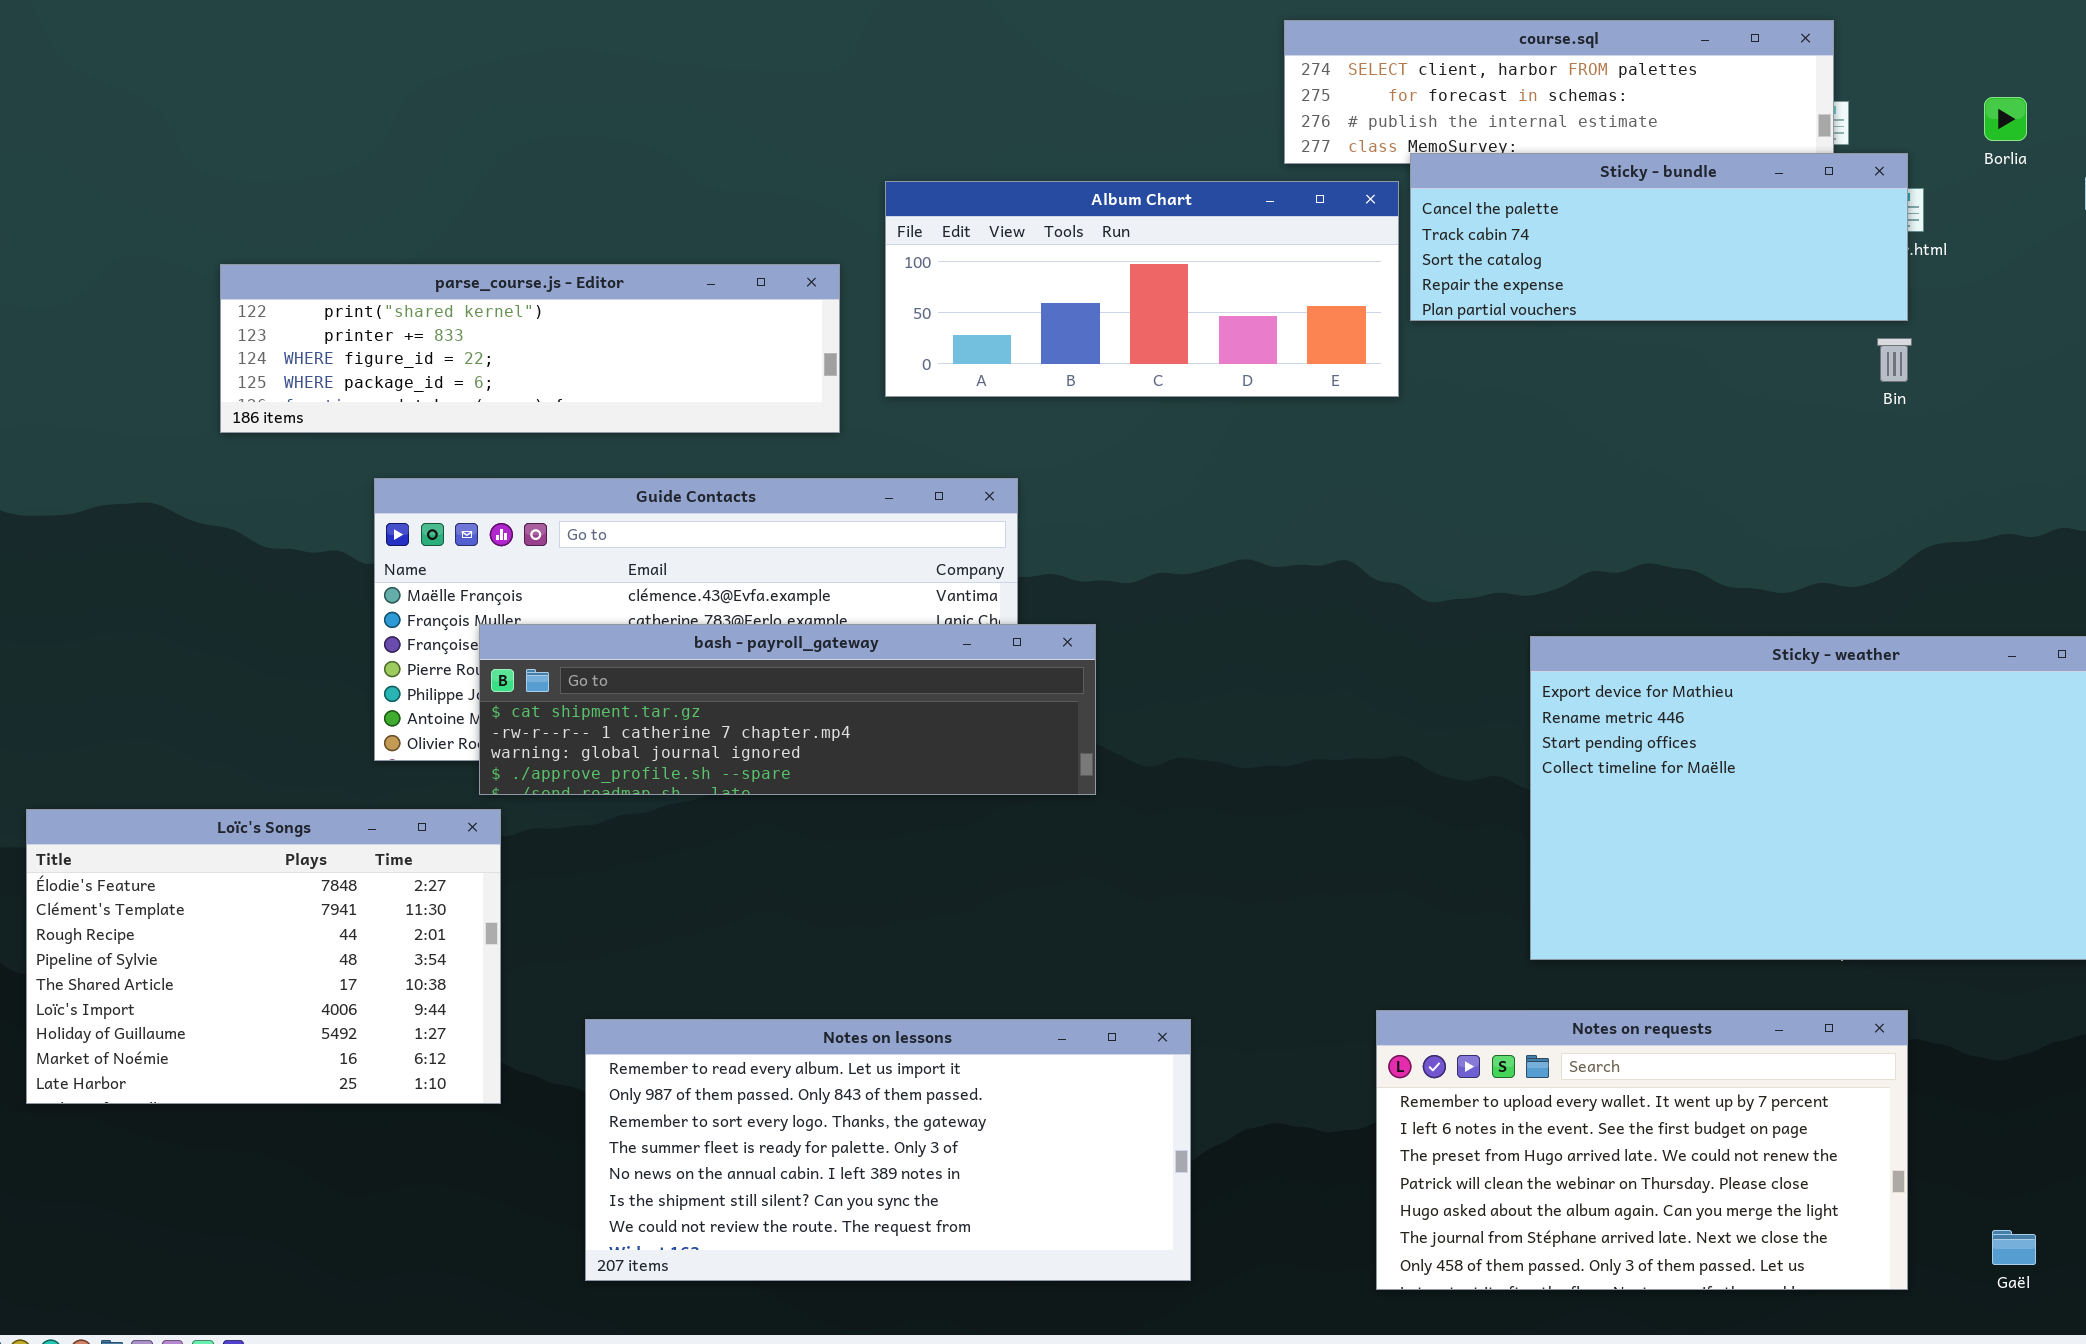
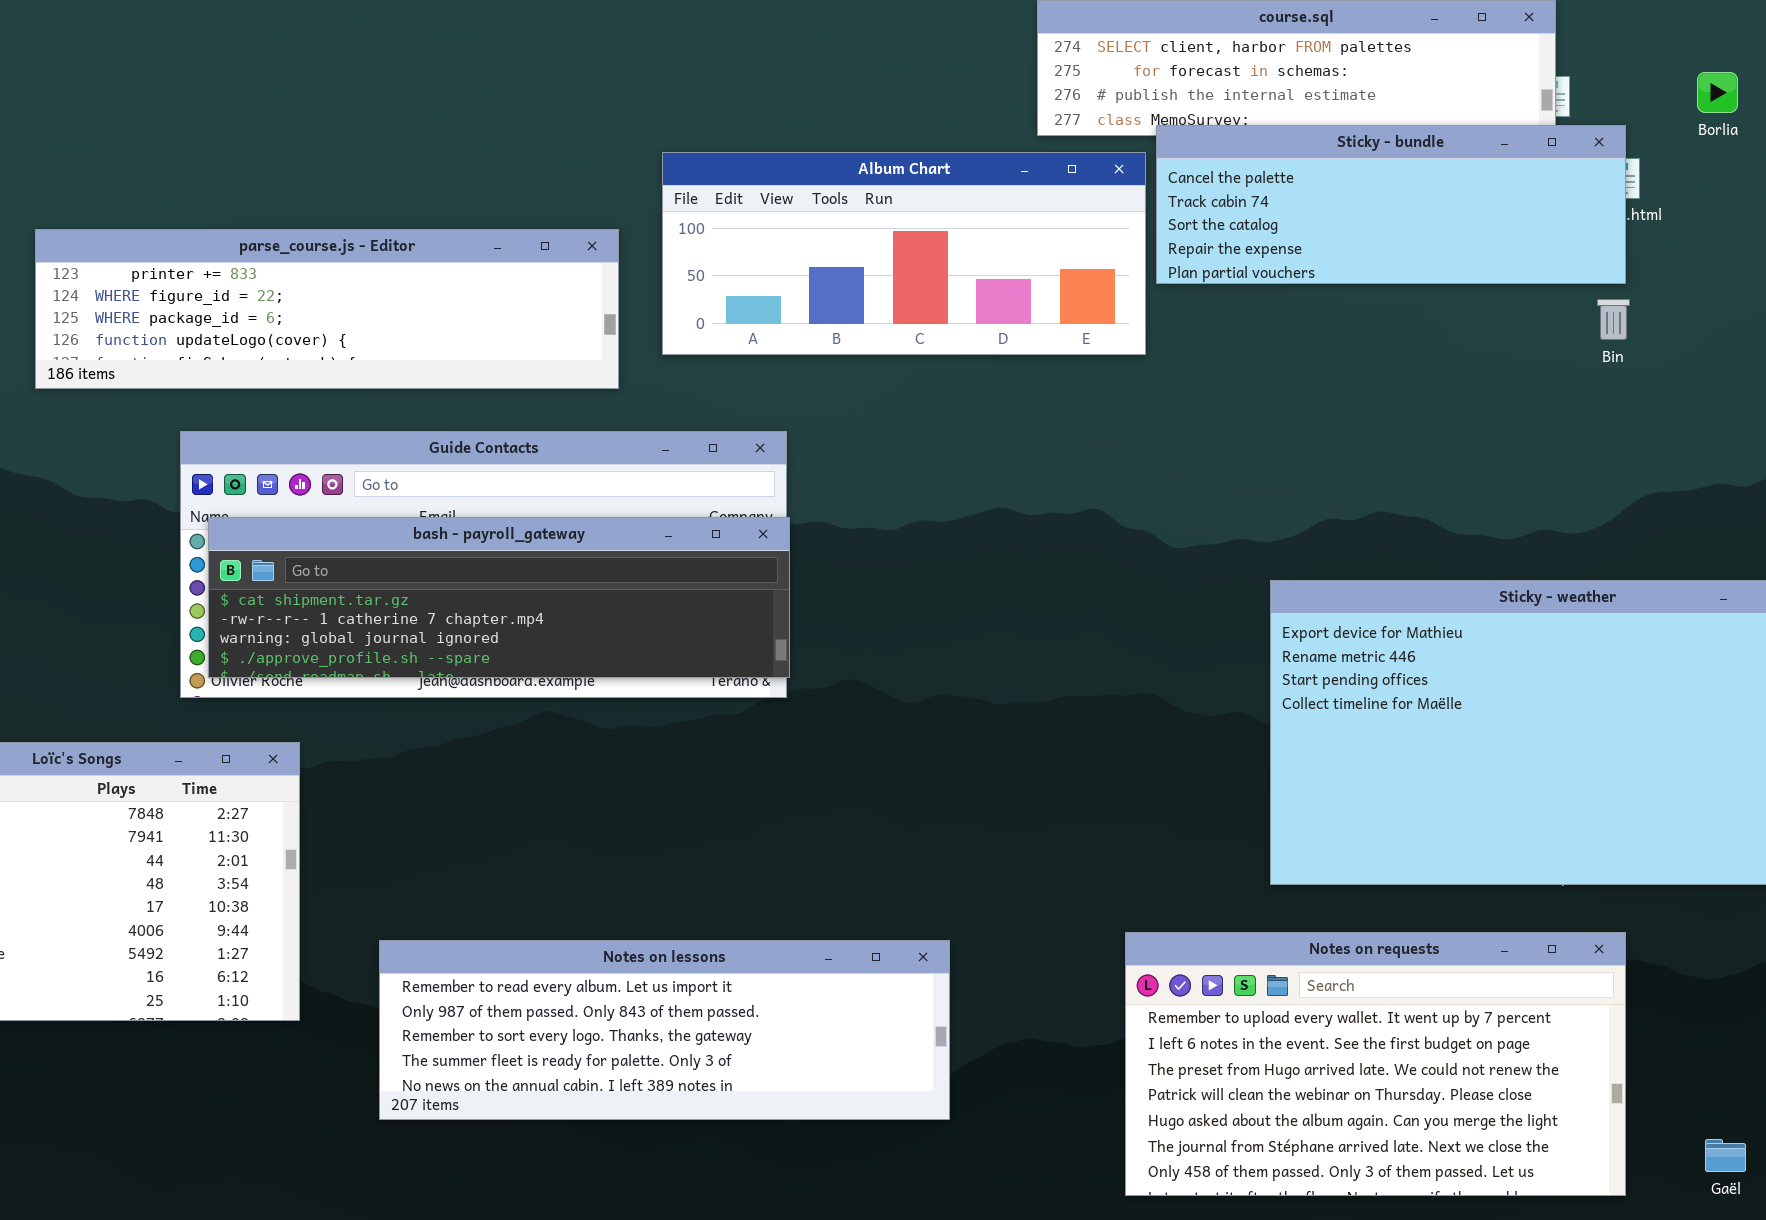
parse_course.js - Editor: [220,264,840,433] -> [35,229,619,389], scrolled down 1 row
bash - payroll_gateway: [479,624,1096,795] -> [208,517,790,678], moved
Notes on lessons: [585,1019,1191,1281] -> [379,940,950,1120], resized

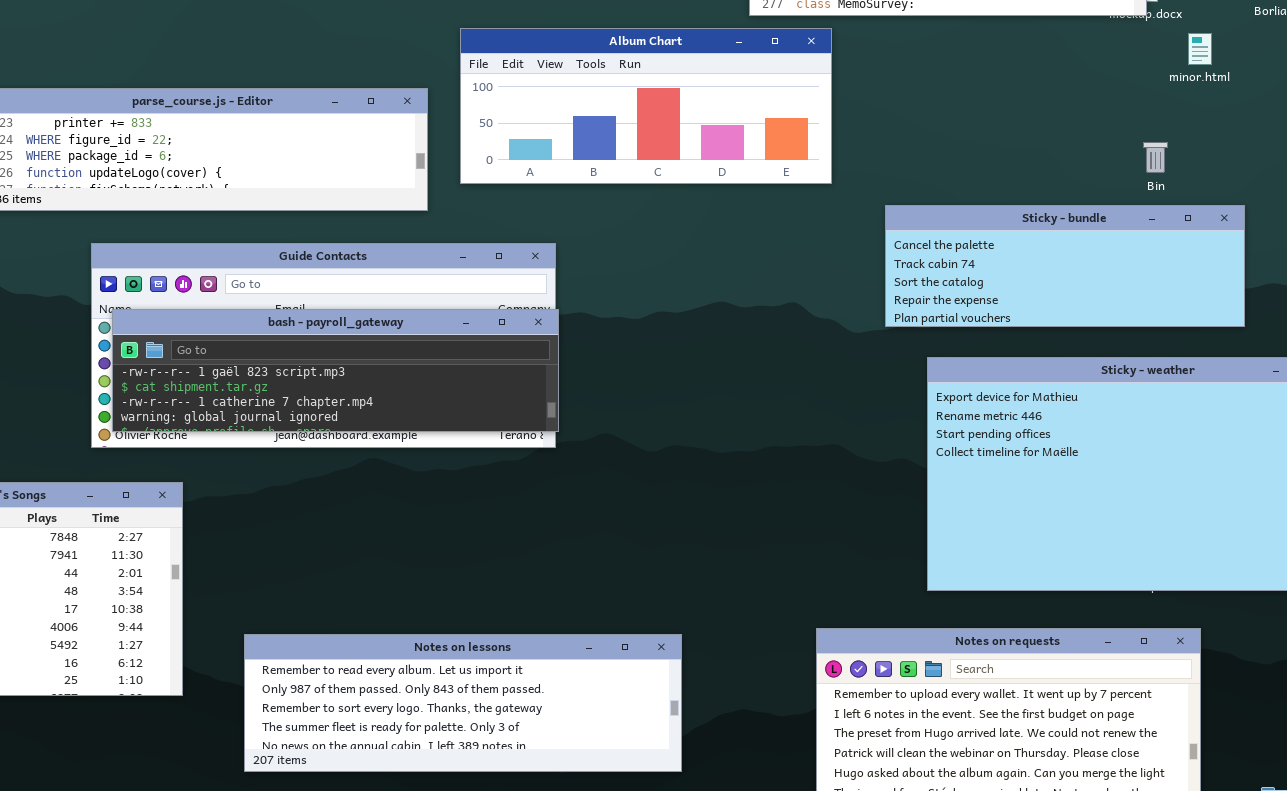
Sticky - bundle: [1156,125,1626,284] -> [885,205,1245,327], moved
Bin: [1597,299,1630,340] -> [1143,142,1168,173], moved
bash - payroll_gateway: [208,517,790,678] -> [112,309,559,432], scrolled up 1 row

